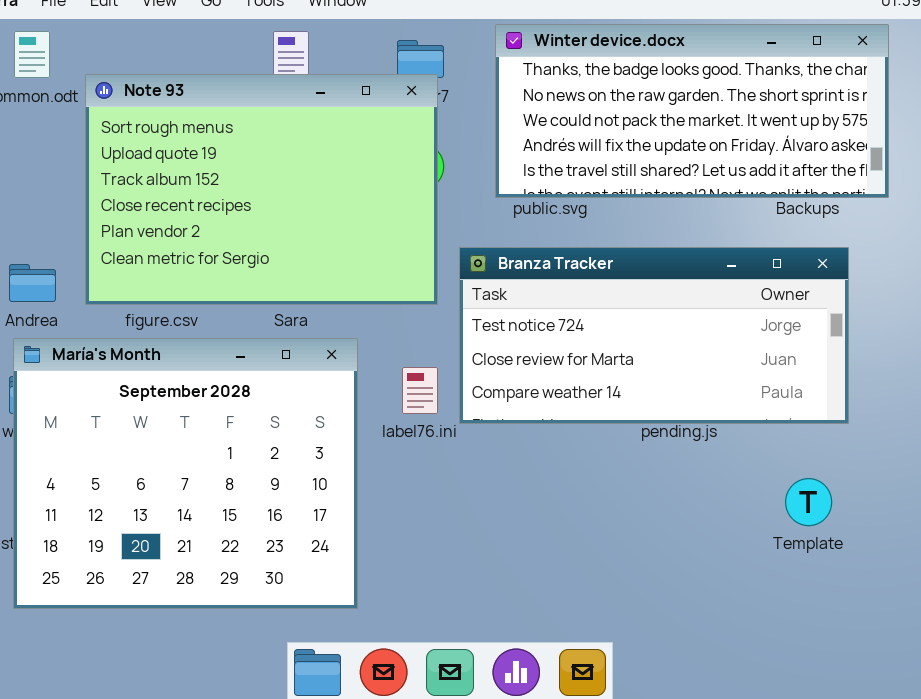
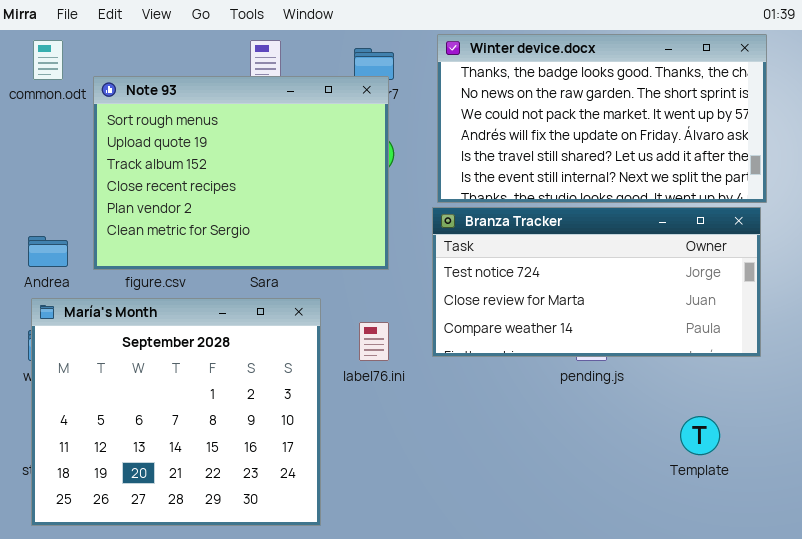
Winter device.docx: [495,24,889,198] -> [437,34,767,203], resized
Branza Tracker: [459,247,849,424] -> [432,207,761,357], moved

